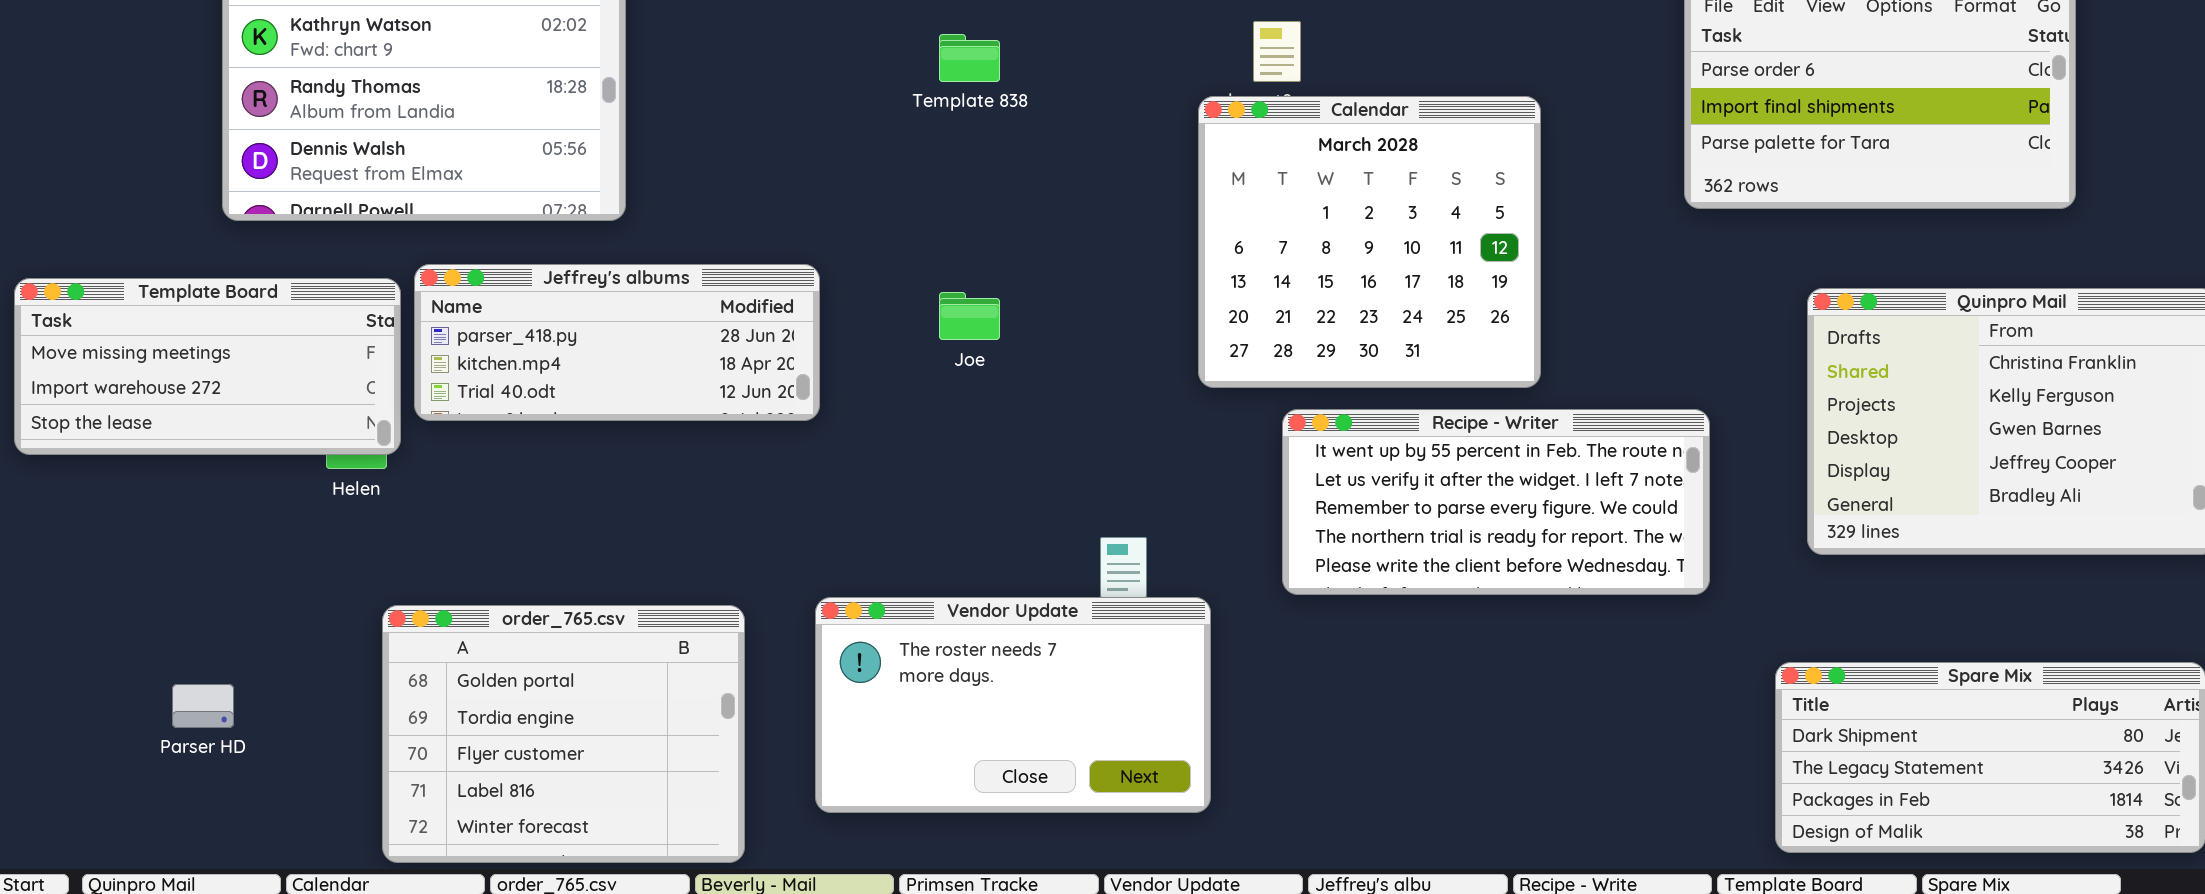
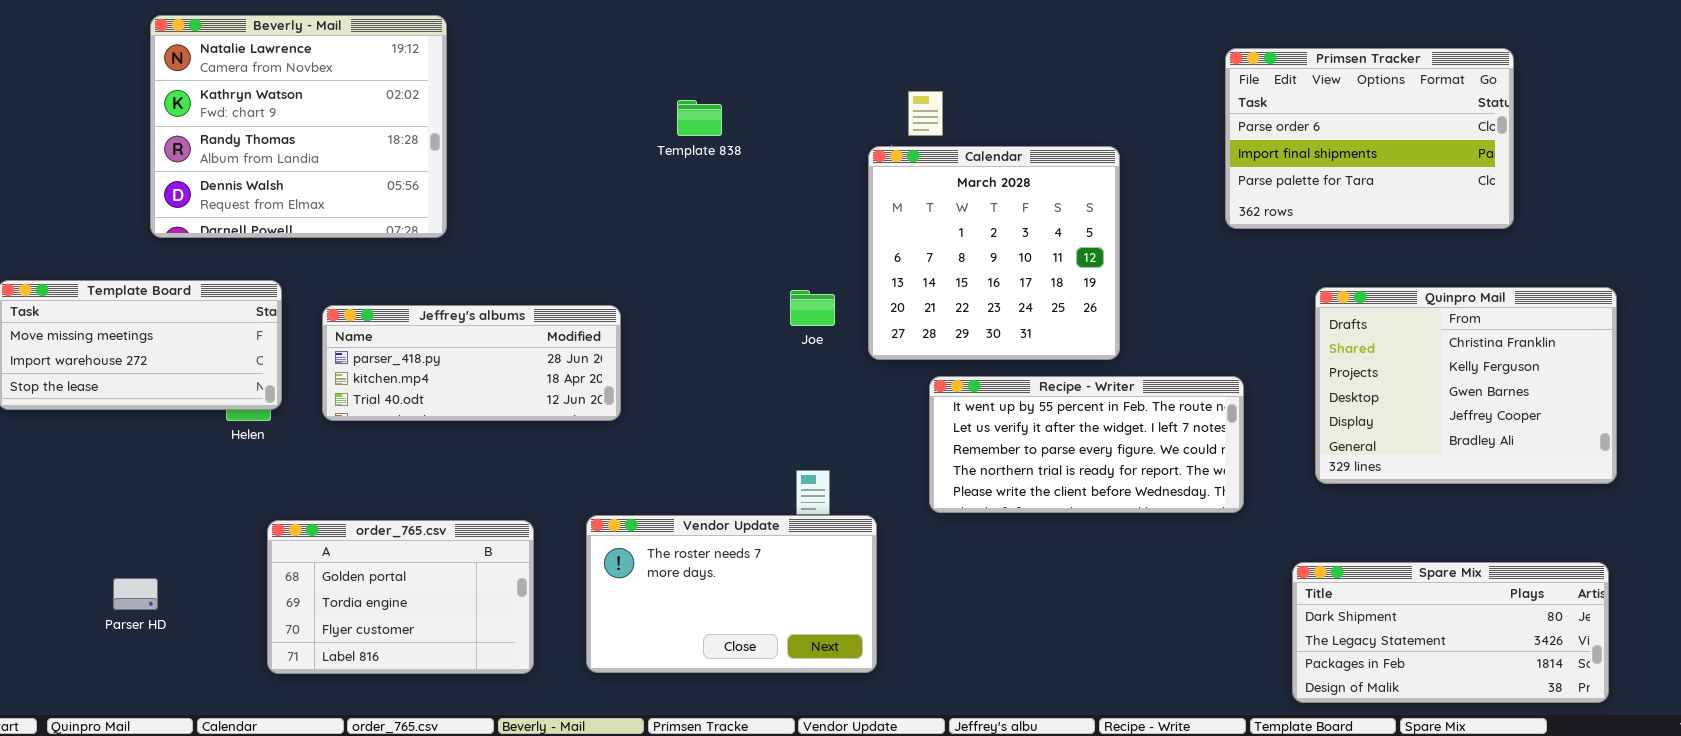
Jeffrey's albums: [414,264,820,421] -> [322,305,621,421], moved
Joe: [939,292,1000,340] -> [790,290,835,326], moved
order_765.csv: [382,605,745,863] -> [267,520,534,674], resized

